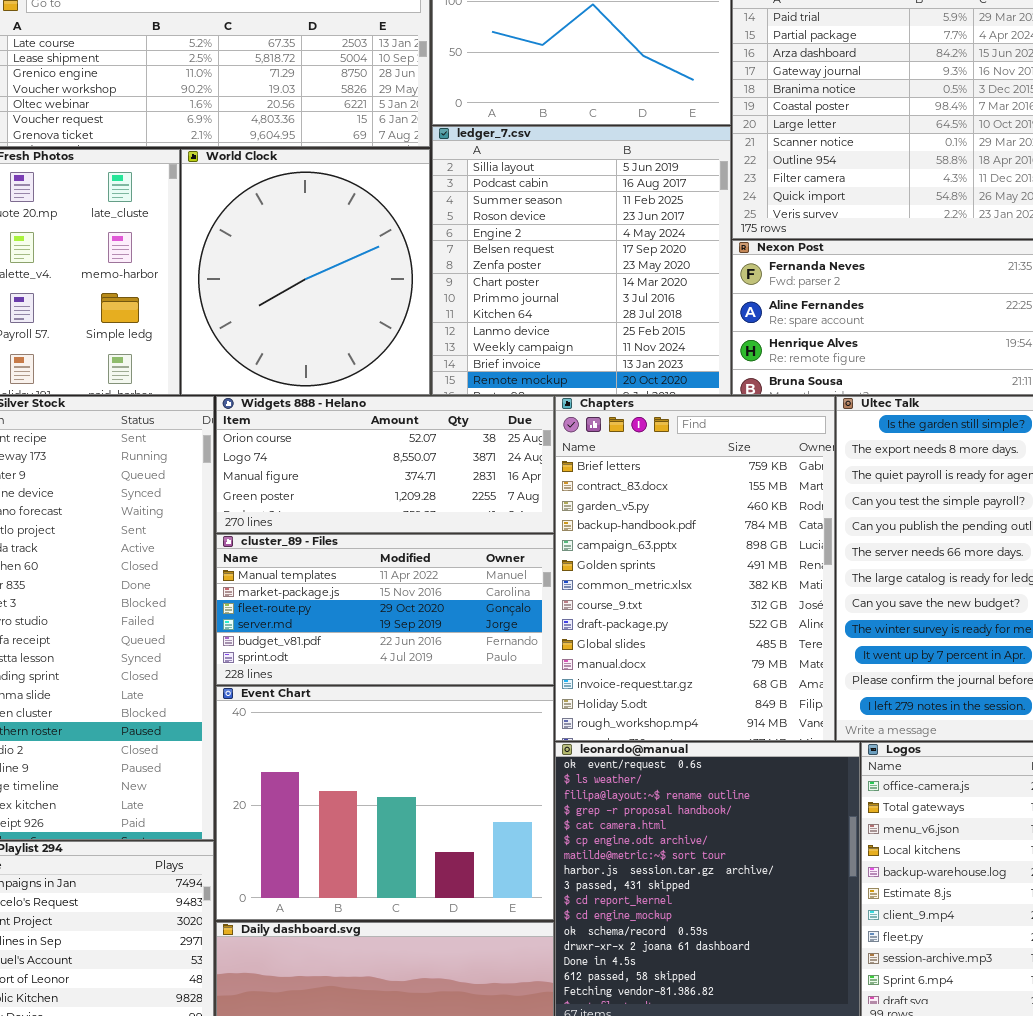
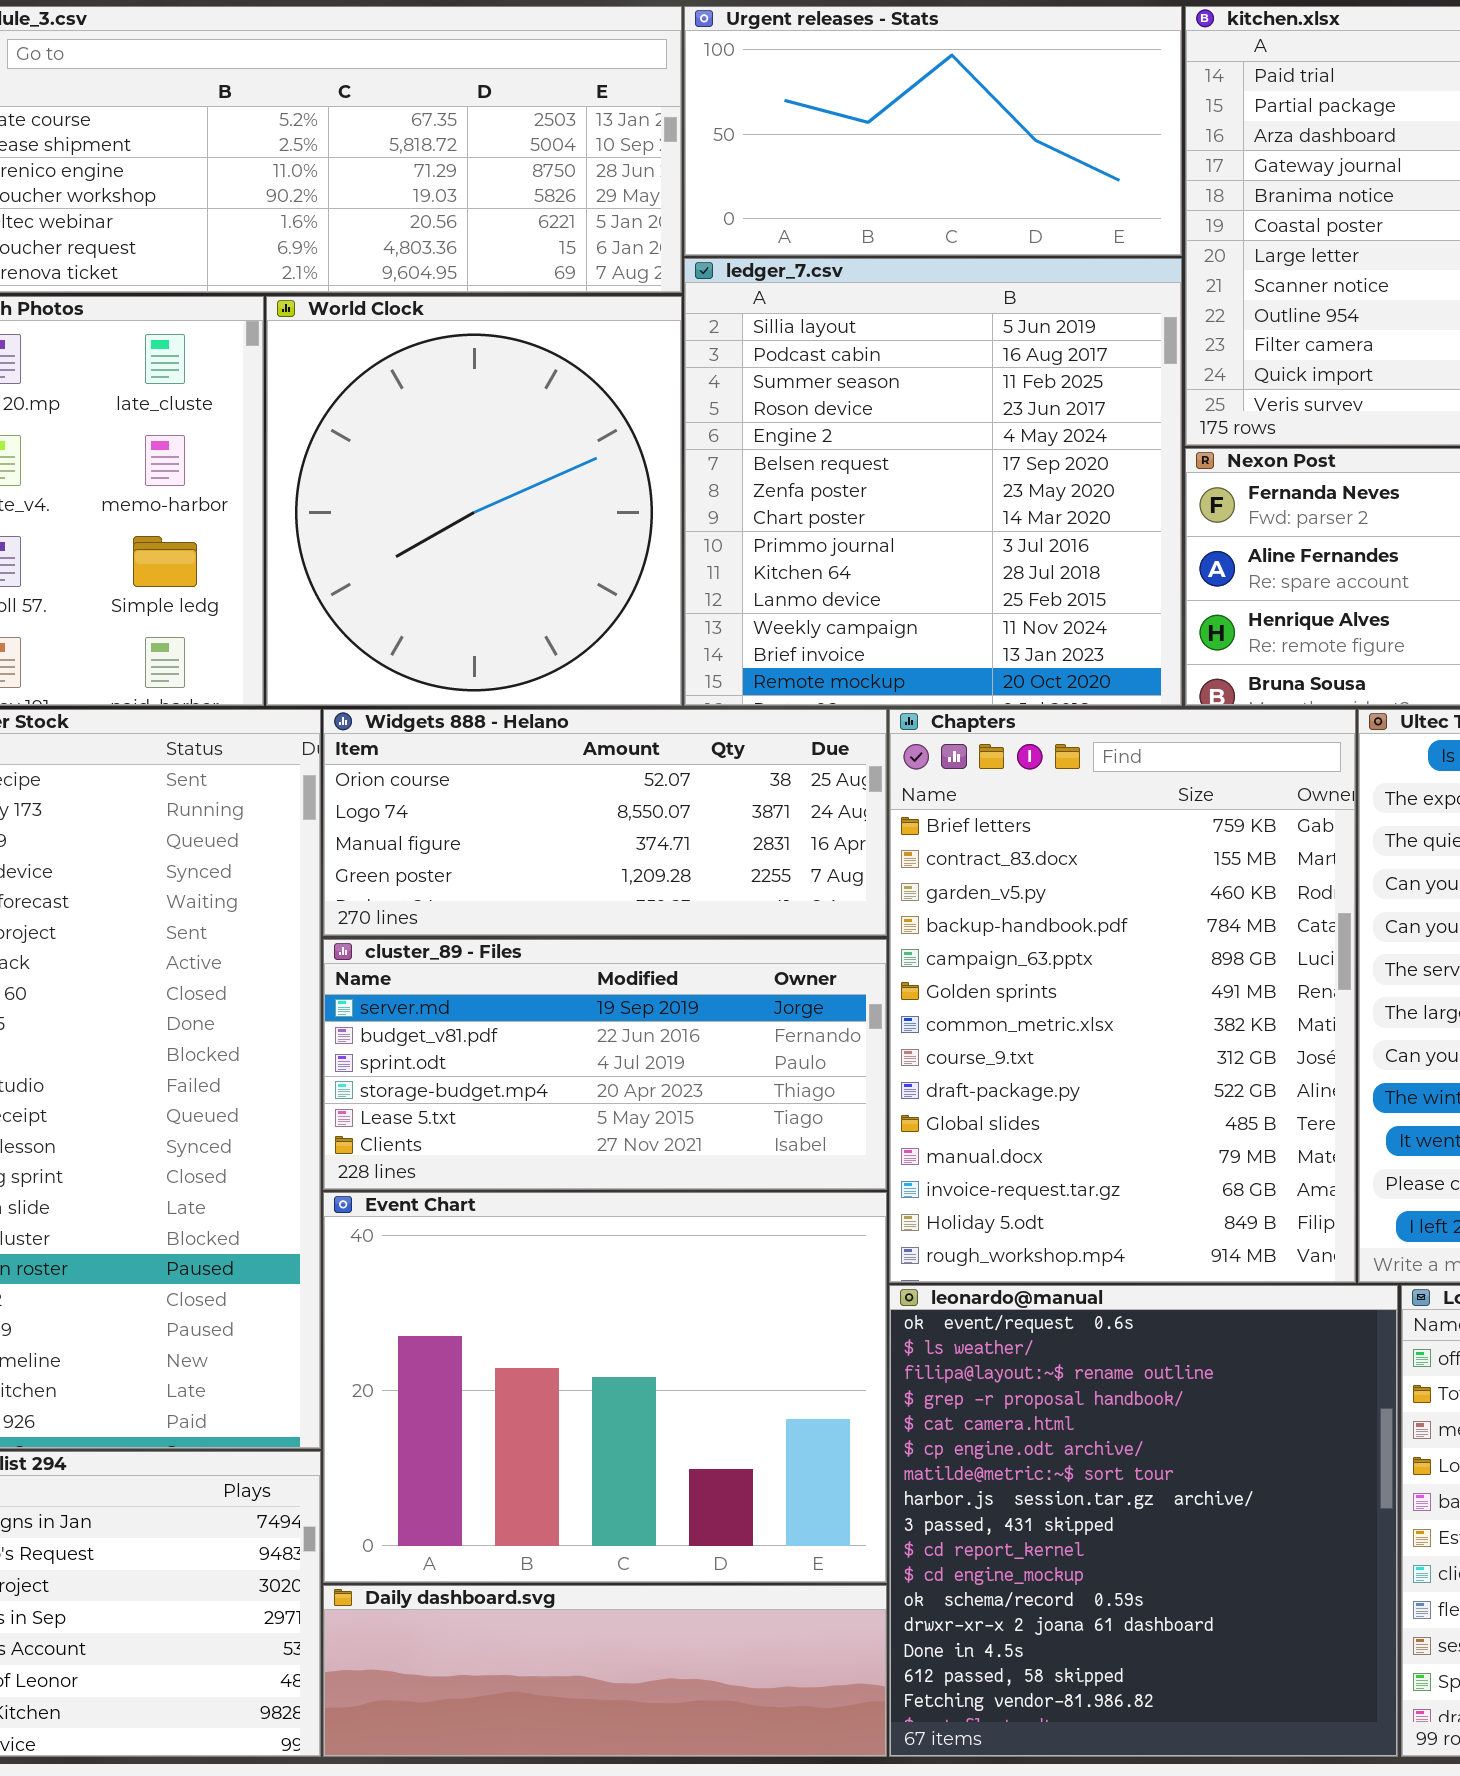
cluster_89 - Files: [216,534,554,685] -> [323,939,887,1190], scrolled down 3 rows

